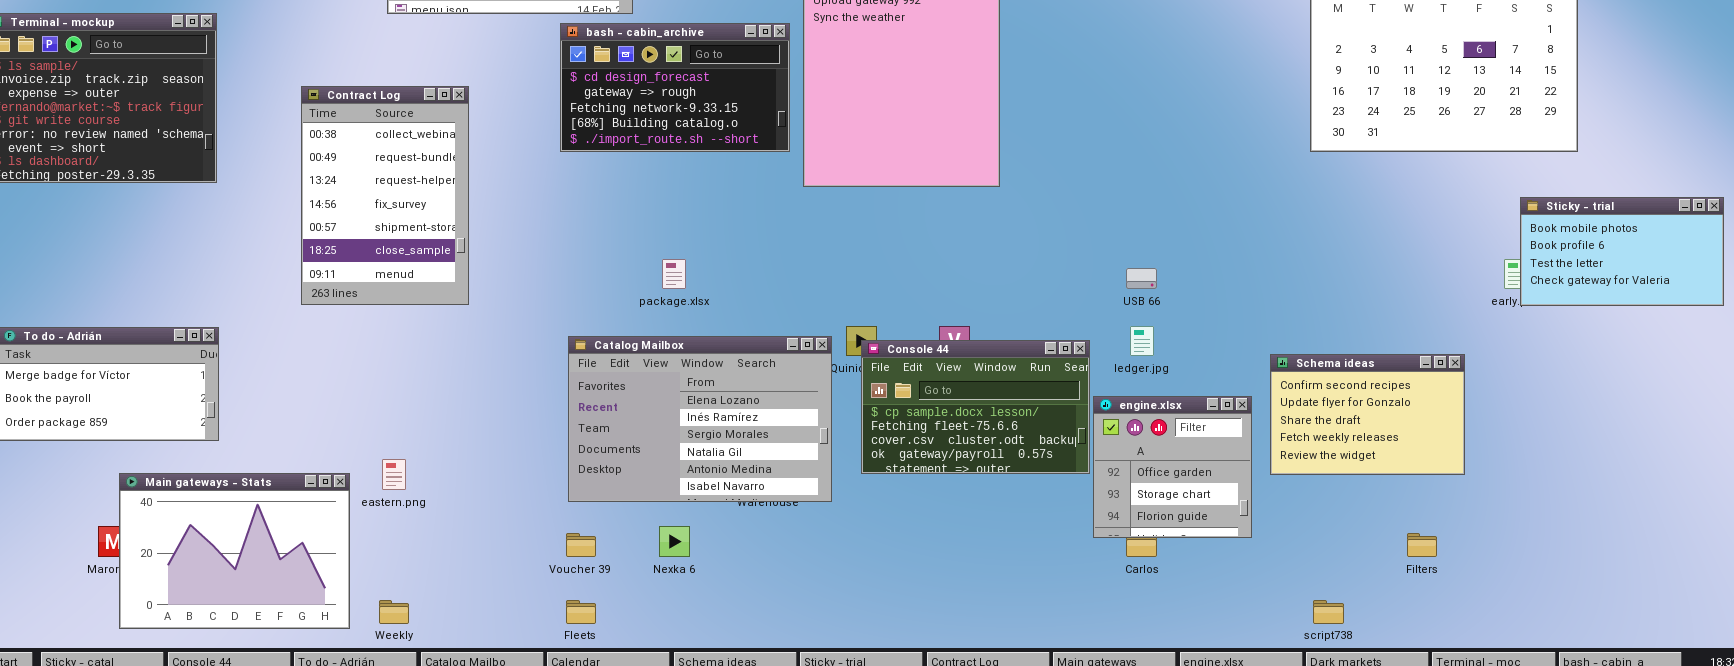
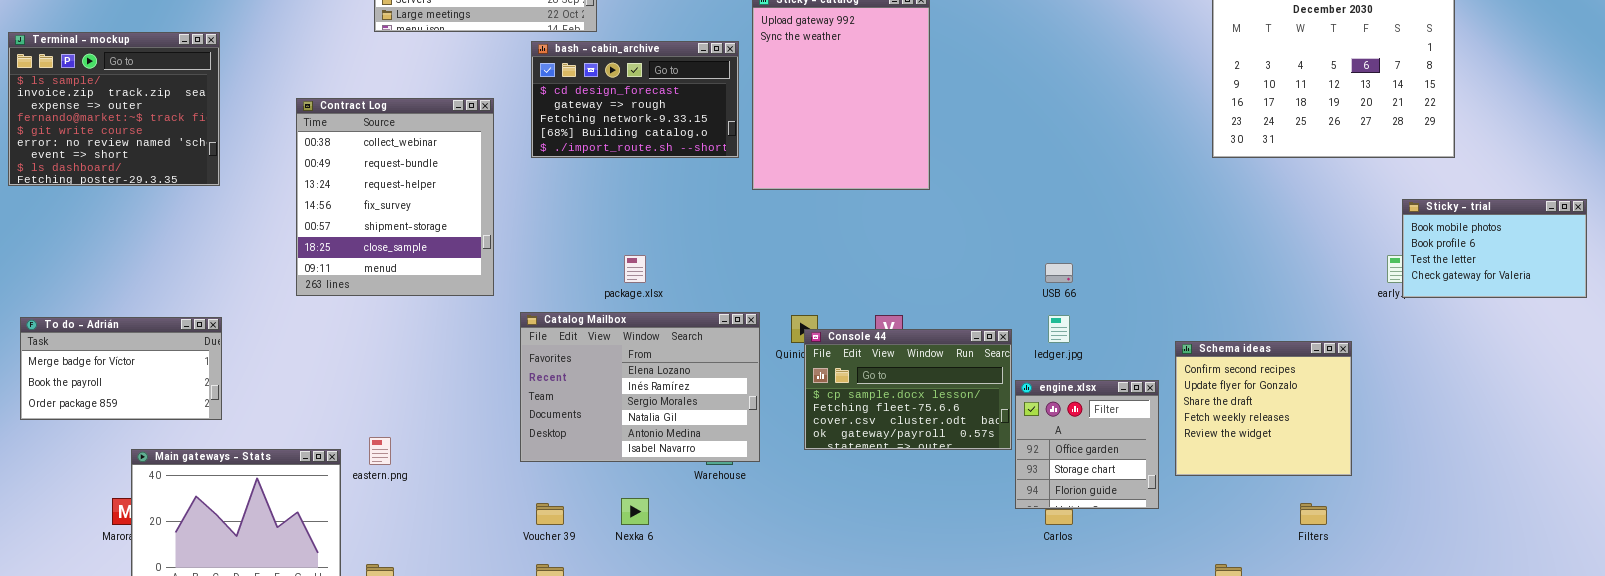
Contract Log: [301,86,469,305] -> [296,98,494,296], resized
Catalog Mailbox: [568,336,832,502] -> [520,312,760,462], moved
Schema ideas: [1270,354,1465,475] -> [1175,341,1352,476], resized

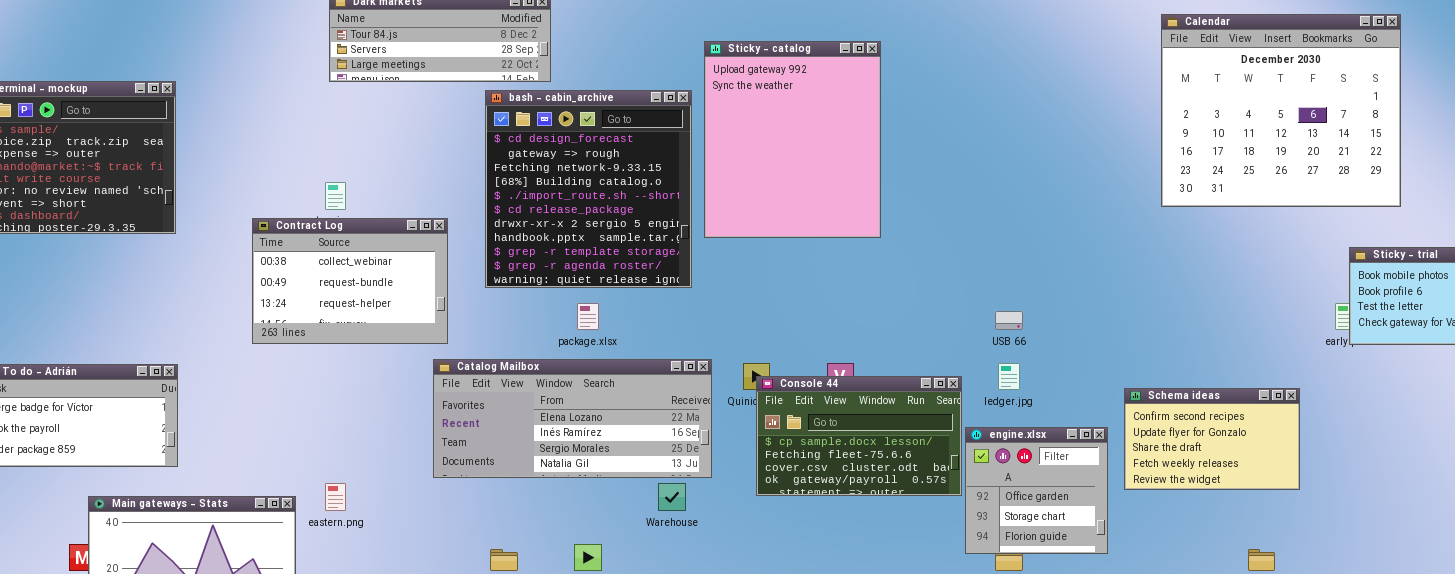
bash - cabin_archive: [531,41,739,158] -> [485,90,692,288], resized
Contract Log: [296,98,494,296] -> [252,218,448,344], resized
Catalog Mailbox: [520,312,760,462] -> [433,359,712,478], resized
Schema ideas: [1175,341,1352,476] -> [1124,388,1300,490], resized

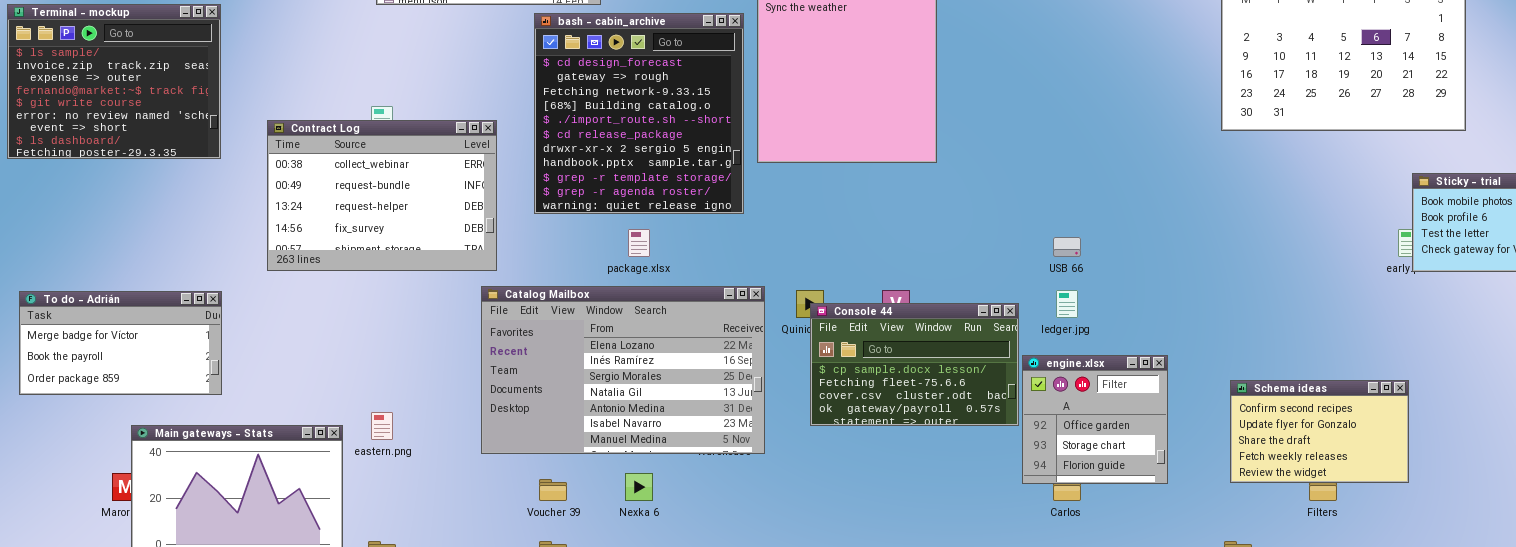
Contract Log: [252,218,448,344] -> [267,120,497,271], resized
Catalog Mailbox: [433,359,712,478] -> [481,286,765,454], resized
Schema ideas: [1124,388,1300,490] -> [1230,380,1409,483], moved

